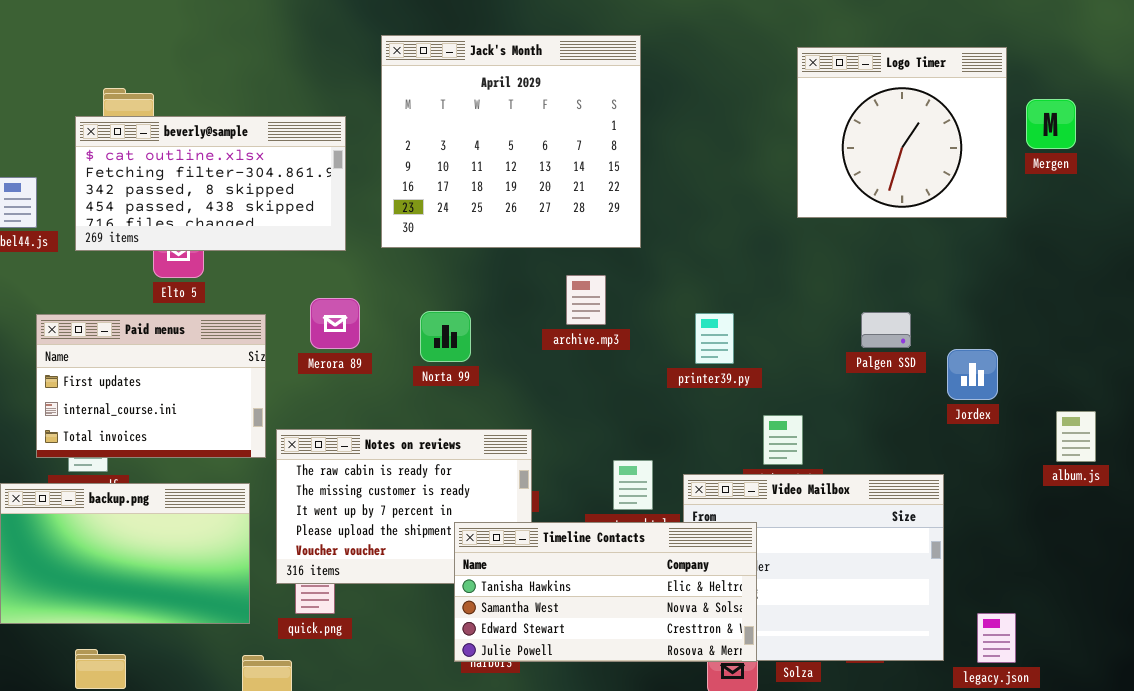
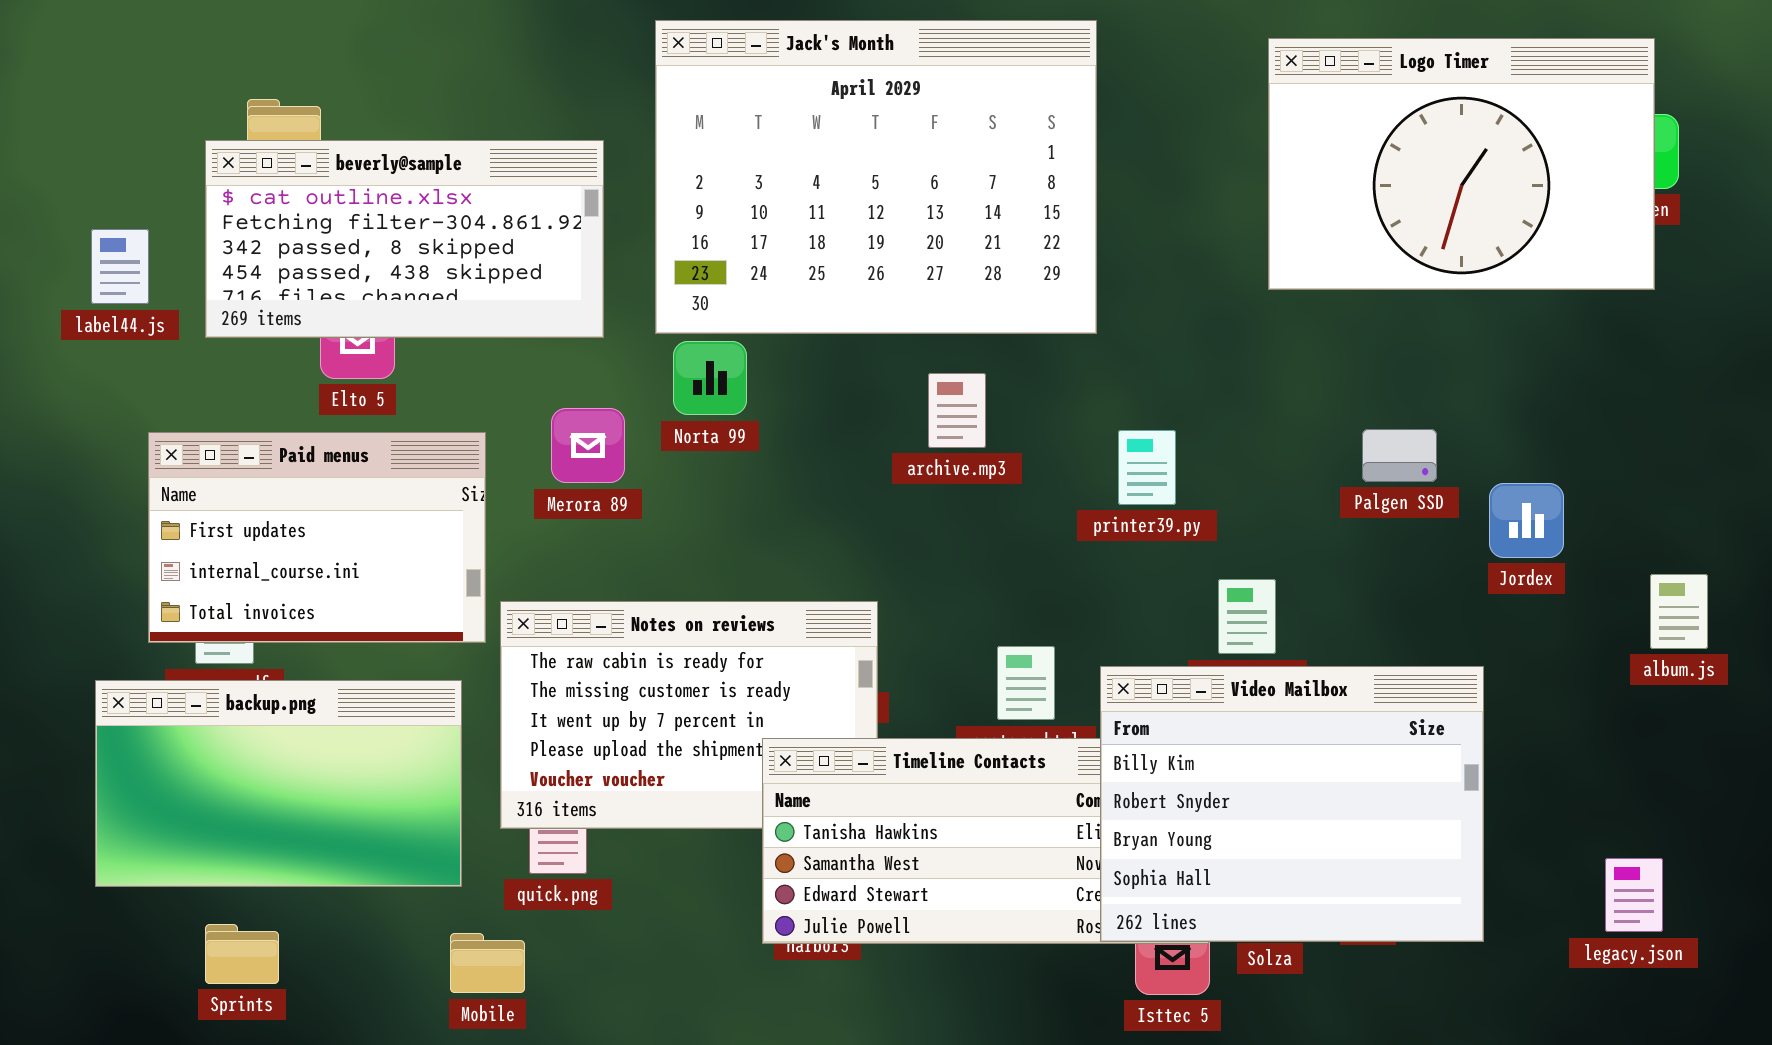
Jack's Month: [381,35,641,248] -> [655,20,1097,334], resized
Logo Timer: [797,47,1007,218] -> [1268,38,1655,290], resized
Norta 99: [420,311,471,362] -> [673,341,747,415], moved
Video Mailbox: [683,474,944,661] -> [1100,666,1484,942], raised
legacy.json: [977,613,1016,663] -> [1605,858,1663,932], moved

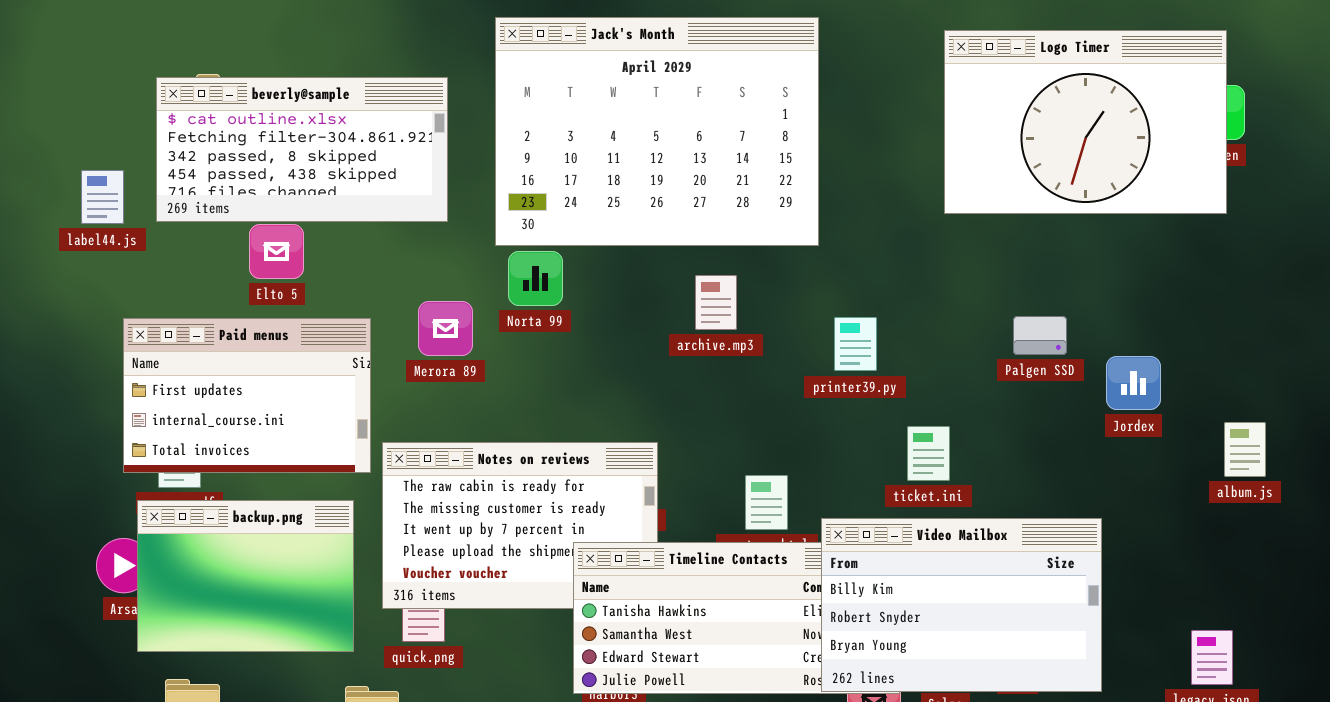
beverly@sample: [205,140,604,338] -> [156,77,448,222], moved
Video Mailbox: [1100,666,1484,942] -> [821,518,1102,692], resized
backup.png: [95,680,462,887] -> [137,500,354,652], resized

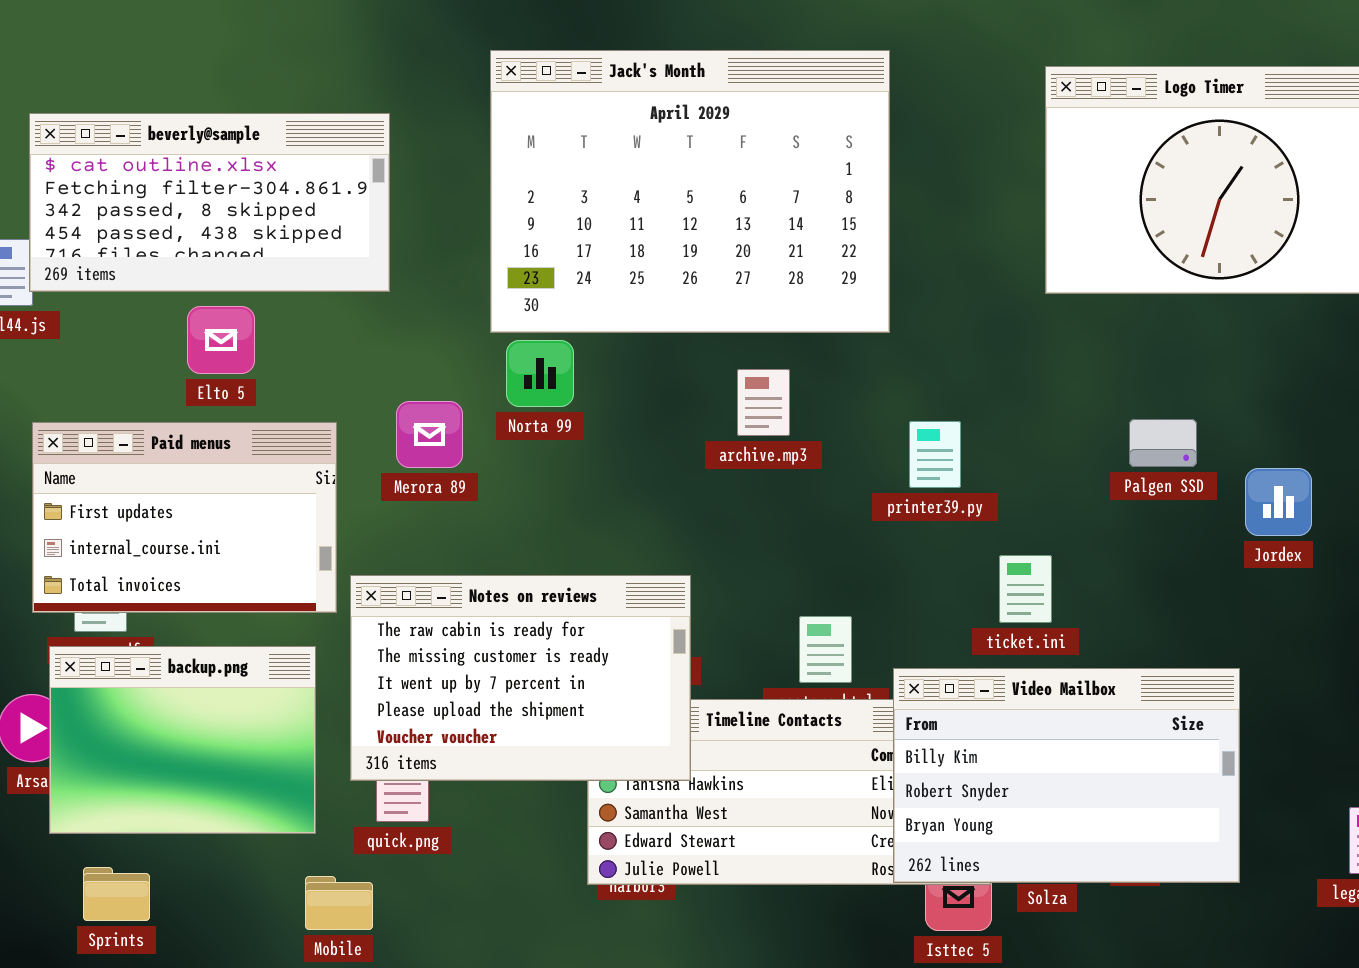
beverly@sample: [156,77,448,222] -> [29,113,390,292], moved
Notes on reviews: [382,442,658,609] -> [350,575,691,781], raised

